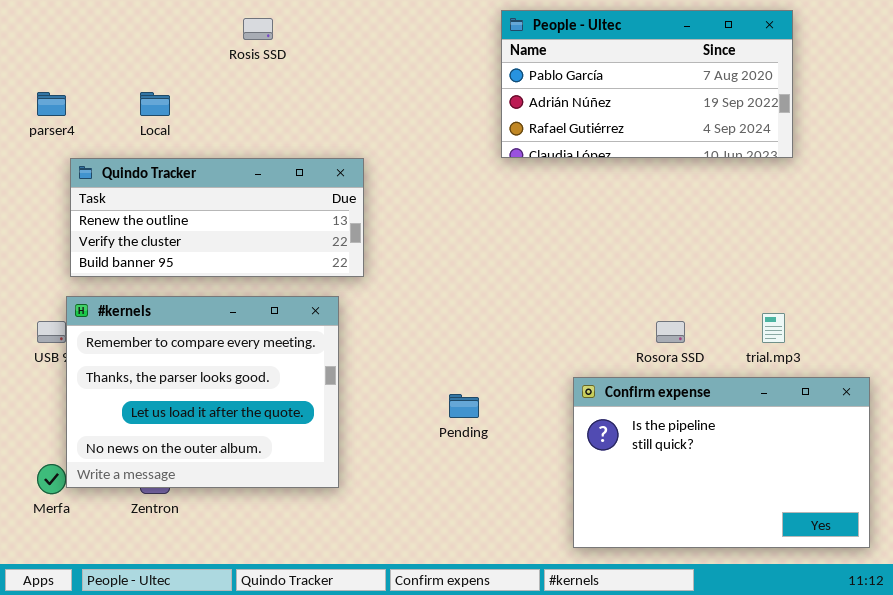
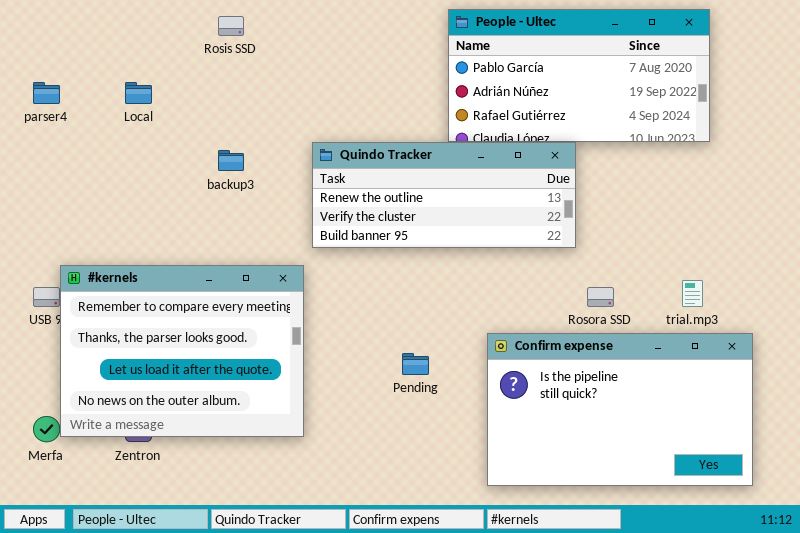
Quindo Tracker: [70,158,364,277] -> [312,142,576,248], moved
Confirm expense: [573,377,870,548] -> [487,333,753,486], moved

